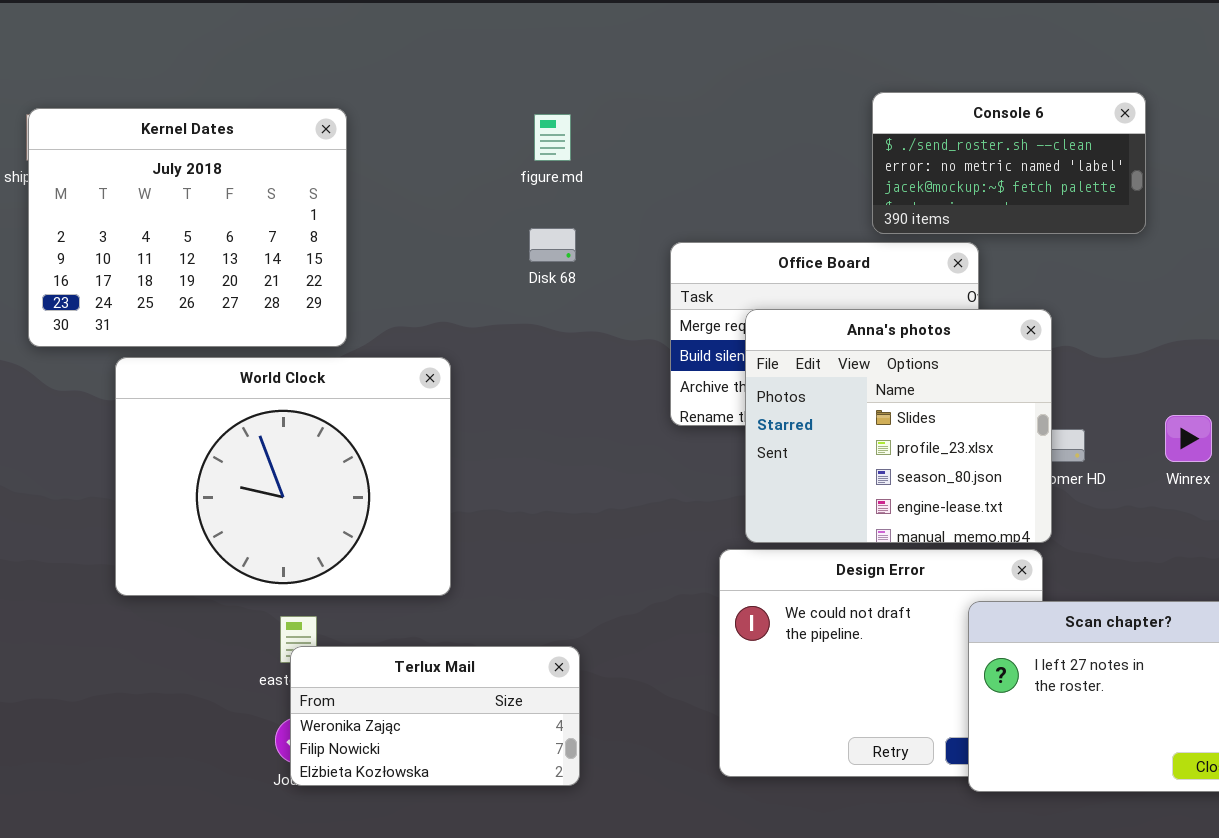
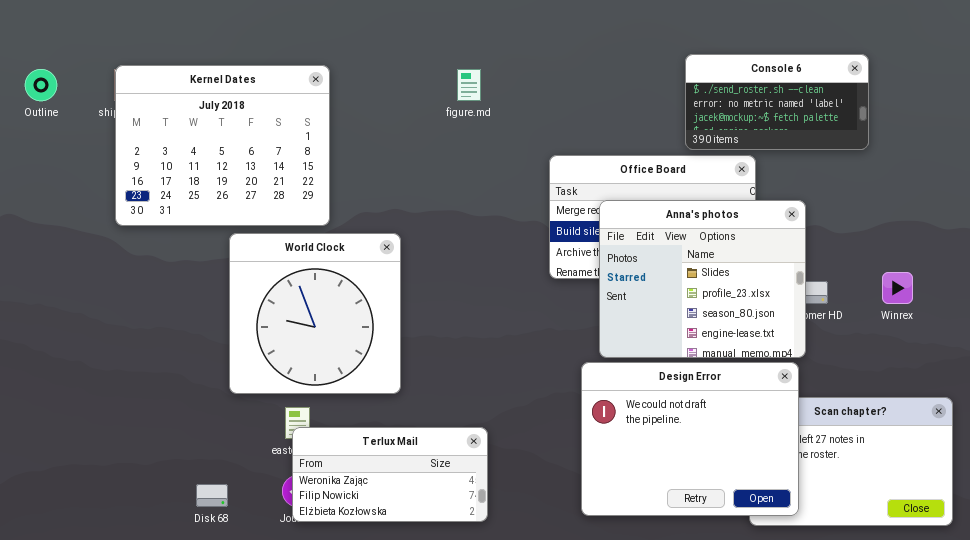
Disk 68: [529,228,576,262] -> [196,484,228,507], moved
World Clock: [115,357,451,596] -> [229,233,401,394], resized
Design Error: [719,549,1043,777] -> [581,362,799,516], raised

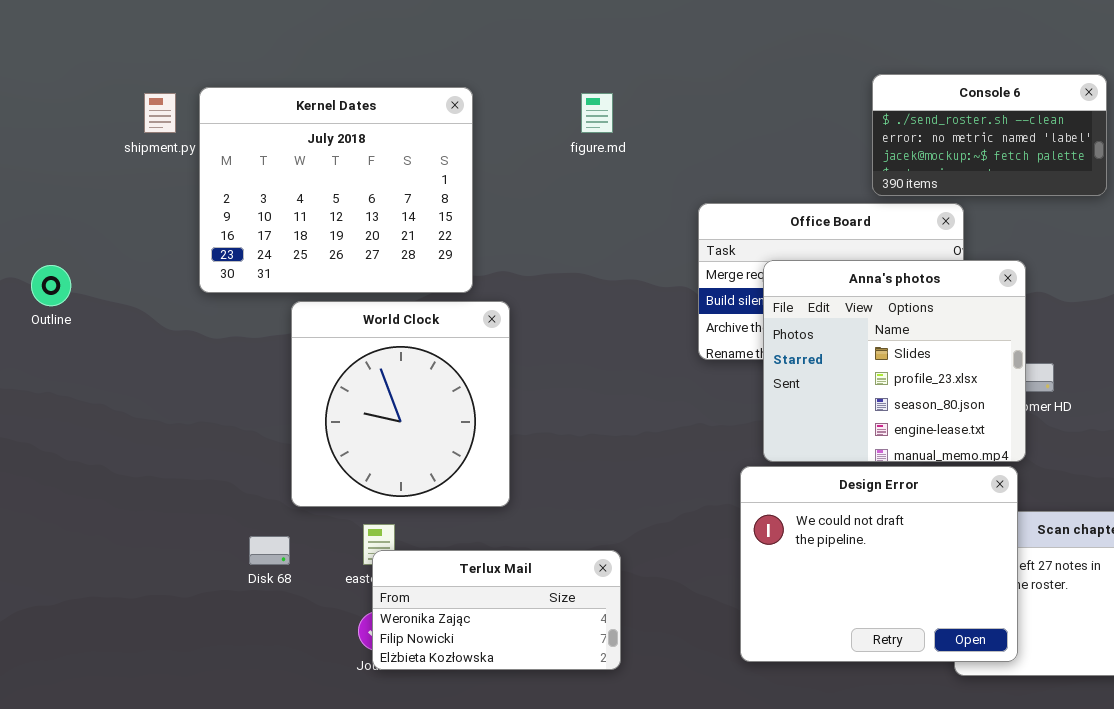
Kernel Dates: [115,65,330,226] -> [199,87,473,293], moved
Outline: [25,69,57,101] -> [31,265,71,306], moved
Disk 68: [196,484,228,507] -> [249,536,290,565], moved

